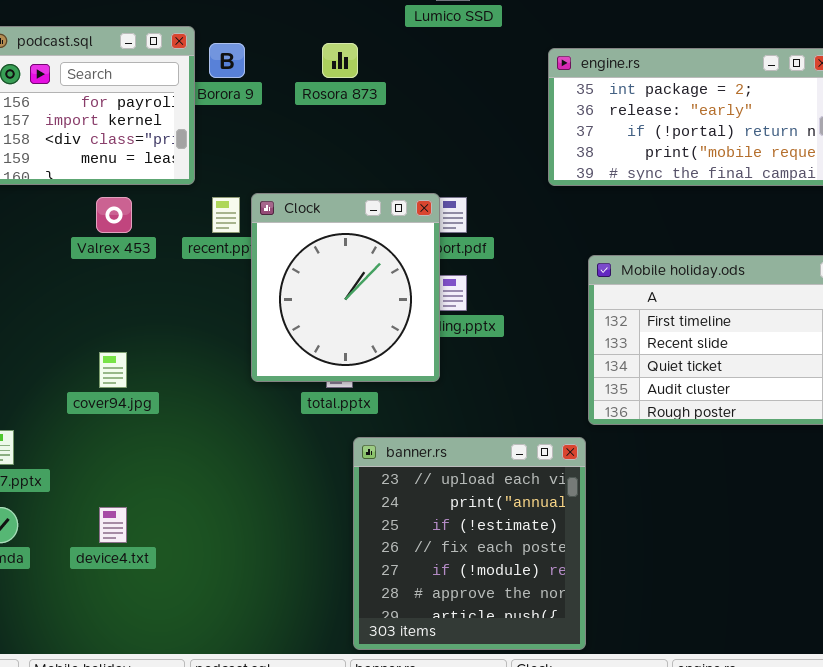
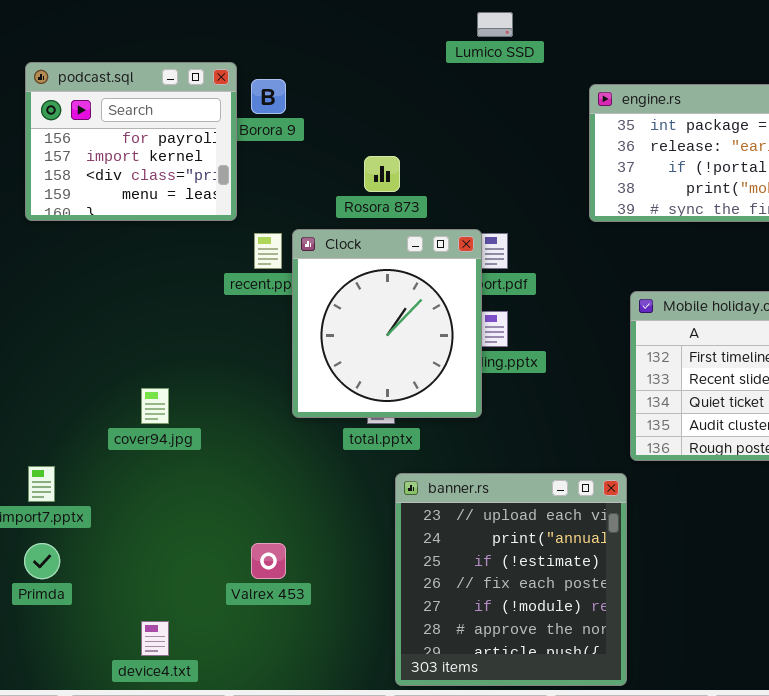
Rosora 873: [322,43,358,78] -> [364,156,400,192], moved
Valrex 453: [96,197,132,233] -> [251,543,286,579], moved
device4.txt: [99,507,127,543] -> [141,621,169,656], moved

